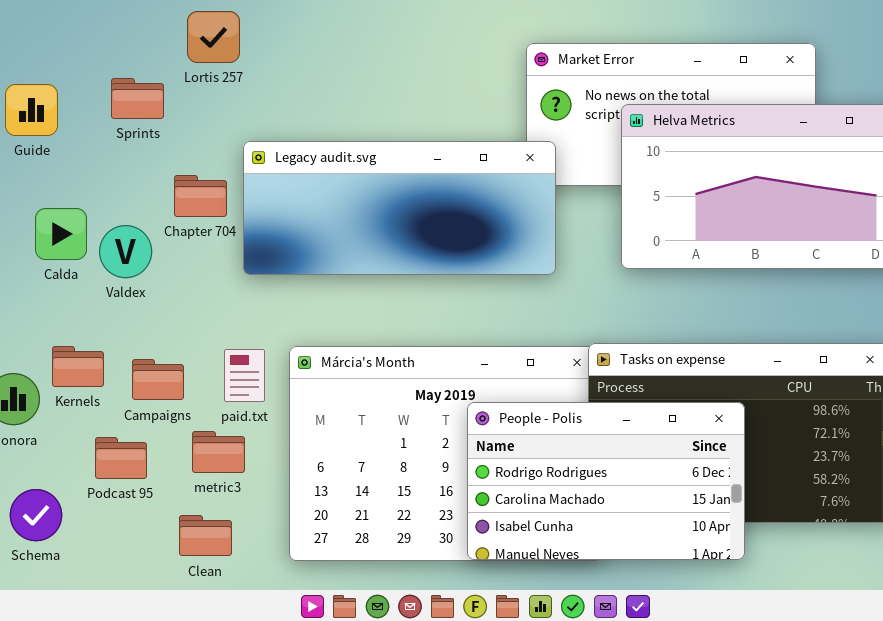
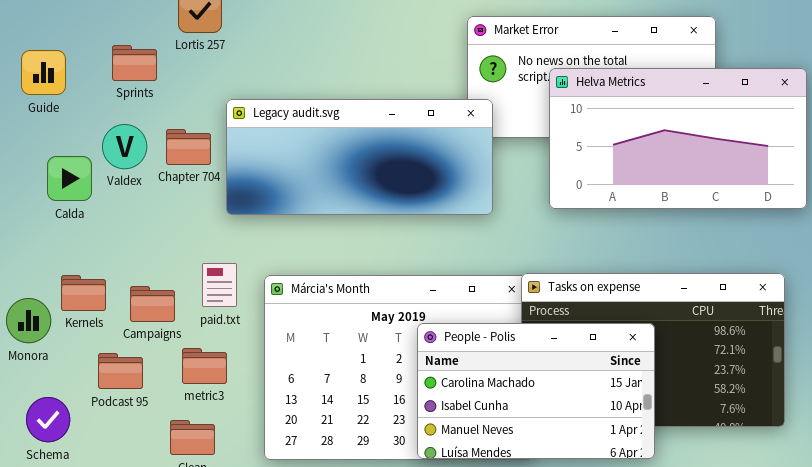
Valdex: [99,225,152,278] -> [102,124,147,169], moved
paid.txt: [224,349,265,402] -> [202,263,237,307], moved
People - Polis: [467,402,745,560] -> [417,323,655,459], scrolled down 1 row

